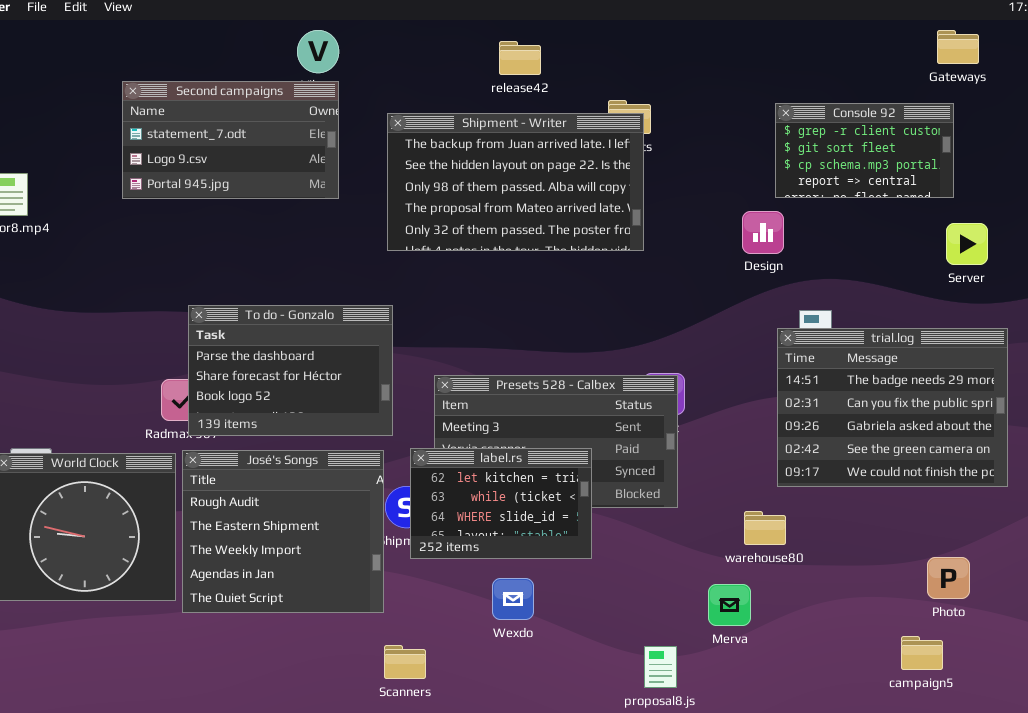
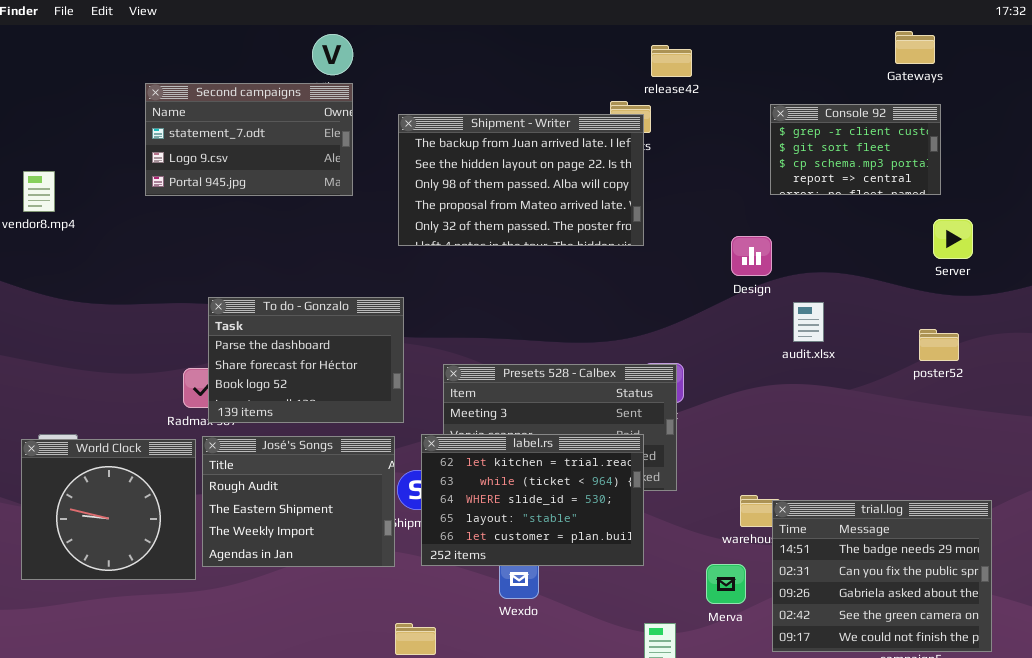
Gateways: [937,30,979,64] -> [895,31,935,64], moved
release42: [499,41,541,75] -> [651,45,692,77], moved
Design: [742,211,784,254] -> [731,236,772,276], moved
trial.log: [777,328,1008,487] -> [772,500,992,652], moved
label.rs: [410,448,592,559] -> [421,434,644,566], resized
José's Songs: [182,450,384,613] -> [202,436,395,567], resized

